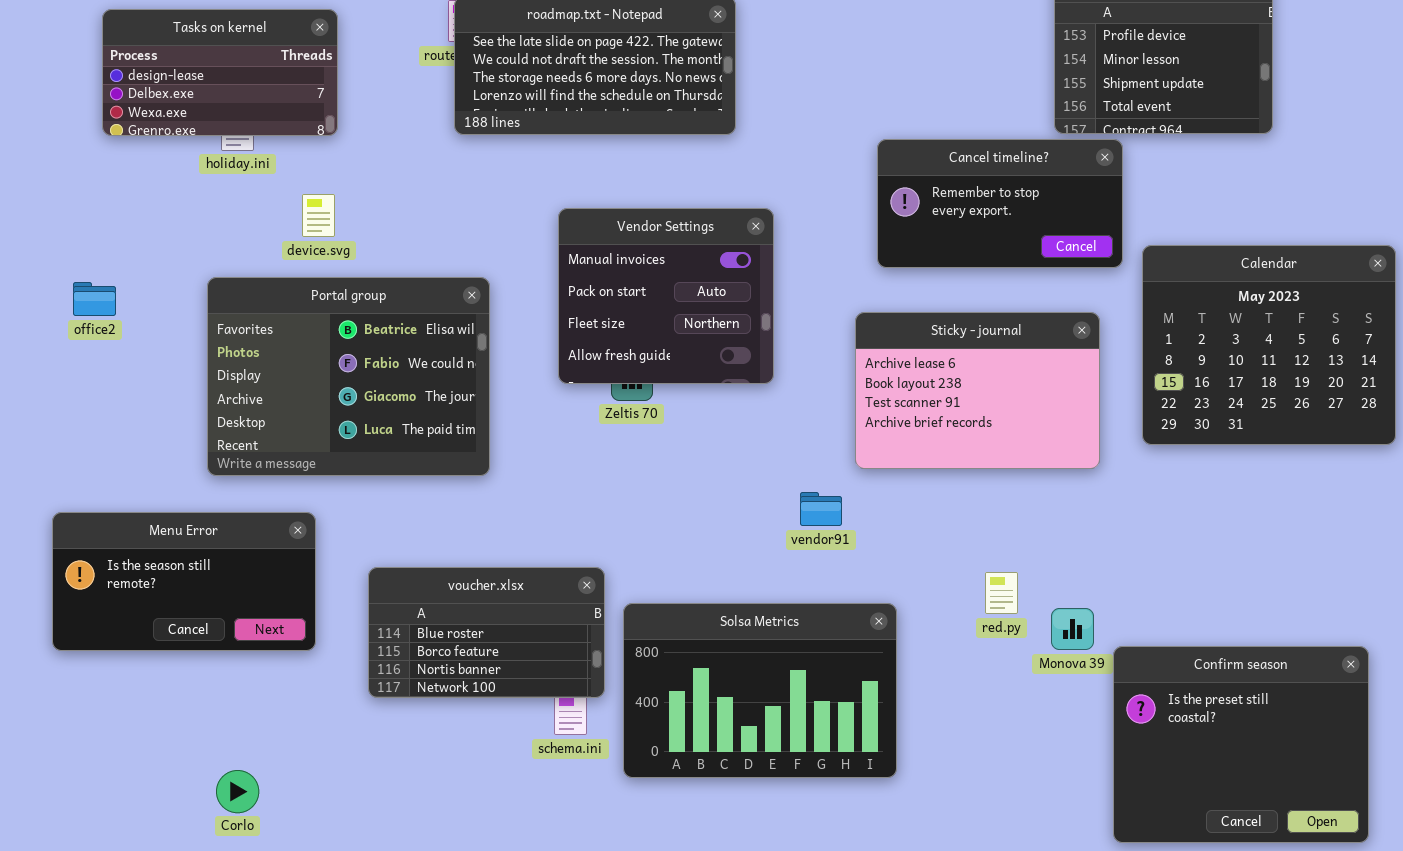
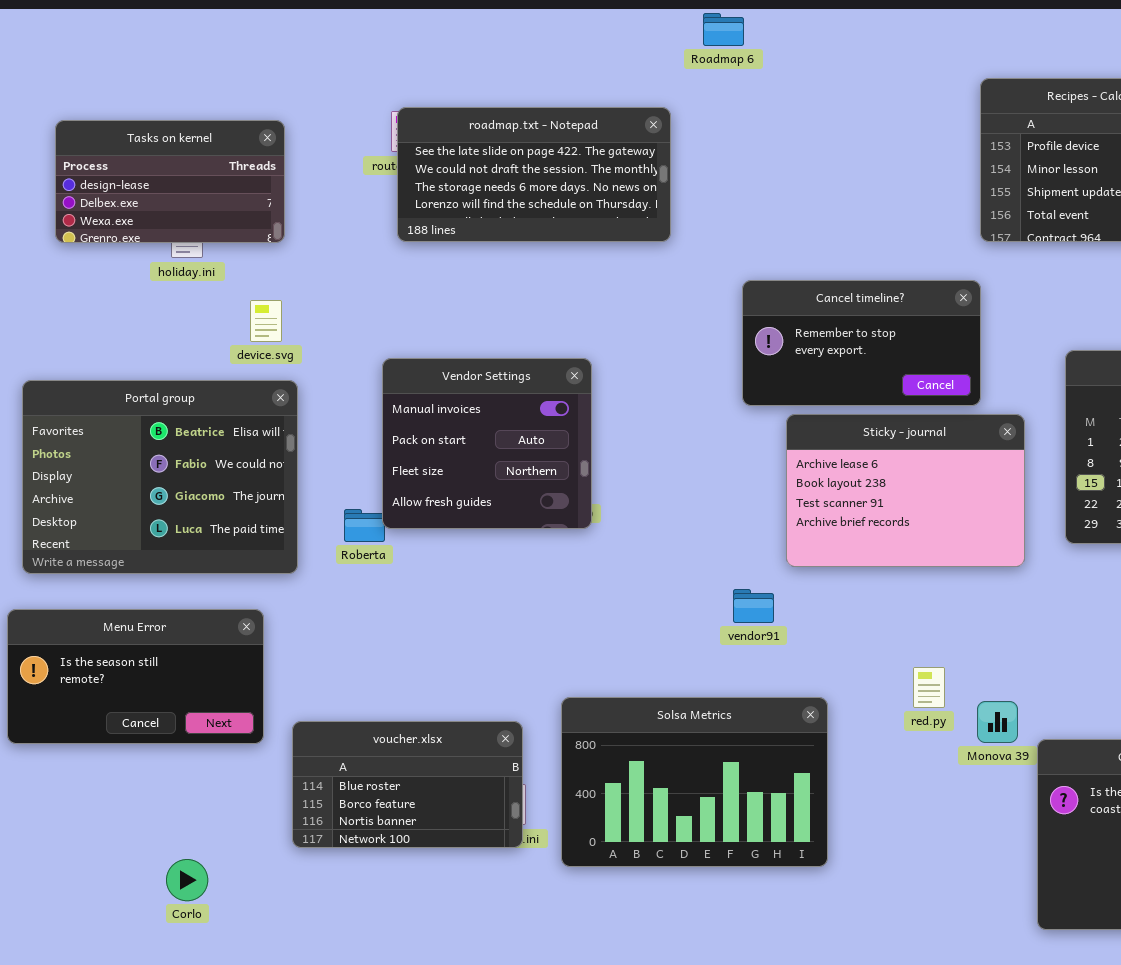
Cancel timeline?: [877,139,1123,268] -> [742,280,981,406], moved
Vendor Settings: [558,208,774,384] -> [382,358,592,529], moved
Portal group: [207,277,490,476] -> [22,380,298,574], moved
voucher.xlsx: [368,567,605,698] -> [292,721,523,848], moved

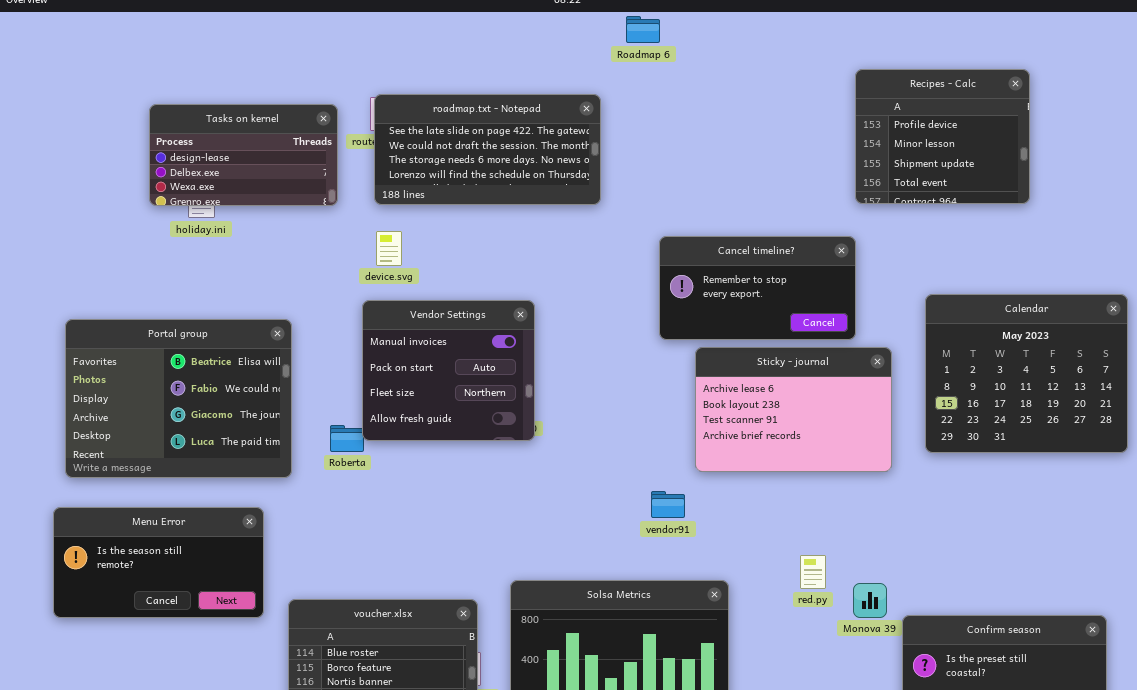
Tasks on kernel: [55,120,285,243] -> [149,104,338,206], moved
device.svg: [250,300,282,342] -> [376,231,402,266], moved

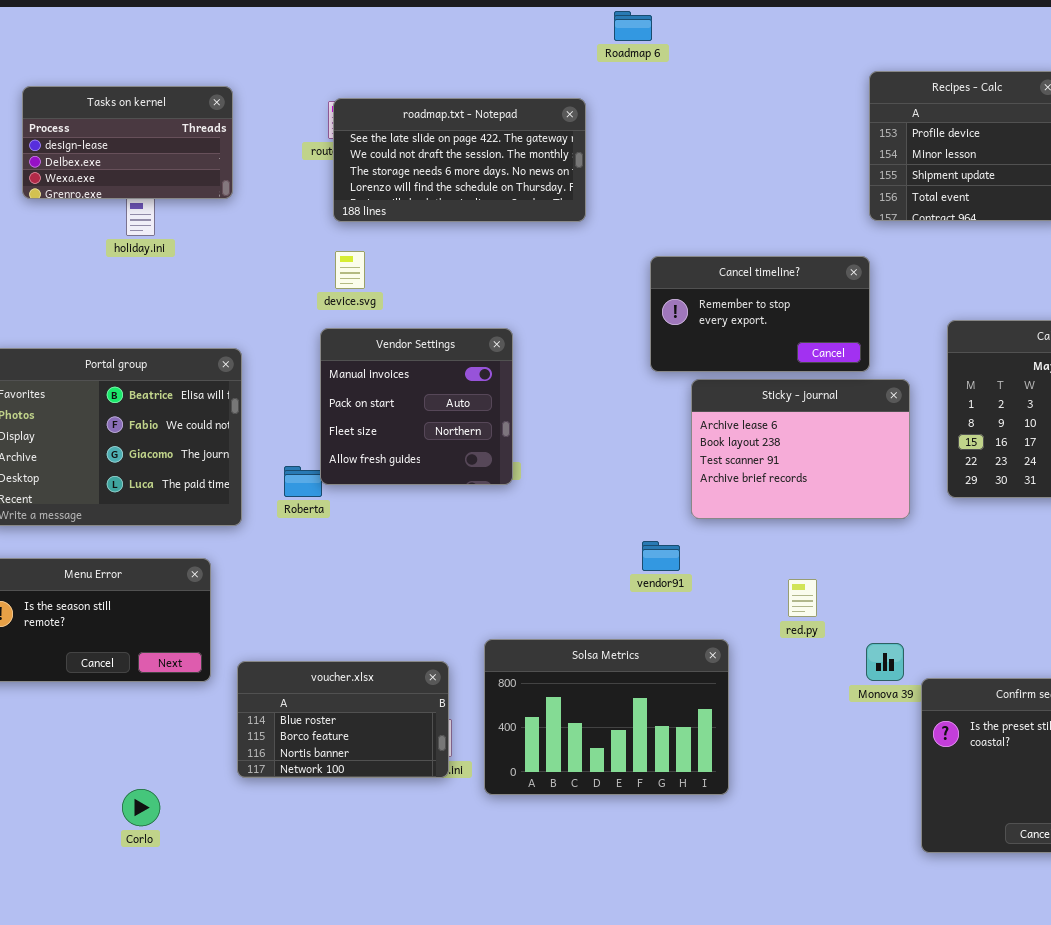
Tasks on kernel: [149,104,338,206] -> [22,86,233,199], moved
red.py: [800,555,826,589] -> [788,579,817,617], moved

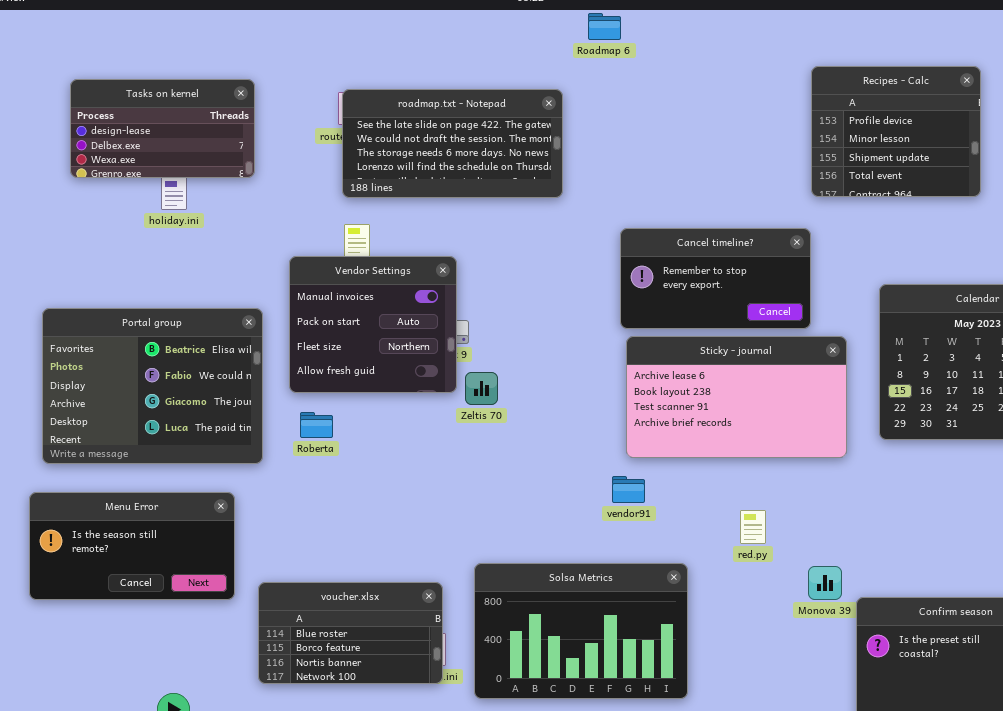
Vendor Settings: [320,328,513,485] -> [289,256,457,393], moved
Sticky - journal: [691,379,910,519] -> [626,336,847,458], resized

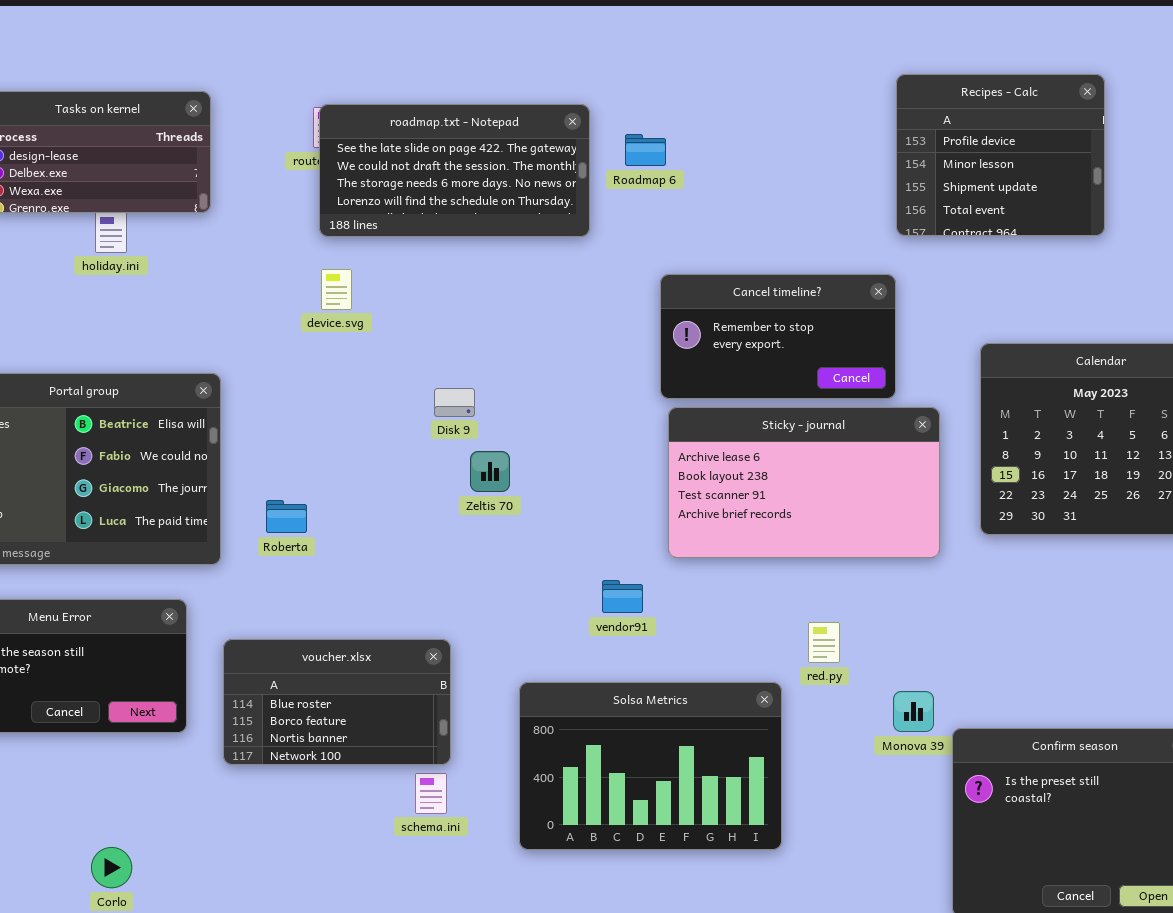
Roadmap 6: [588,13,621,40] -> [625,134,666,166], moved
Vendor Settings: [289,256,457,393] -> none, closed
vendor91: [612,476,645,503] -> [602,580,643,613], moved
Solsa Metrics: [474,563,688,699] -> [519,682,782,850], moved
voucher.xlsx: [258,582,443,684] -> [223,639,451,765], moved

